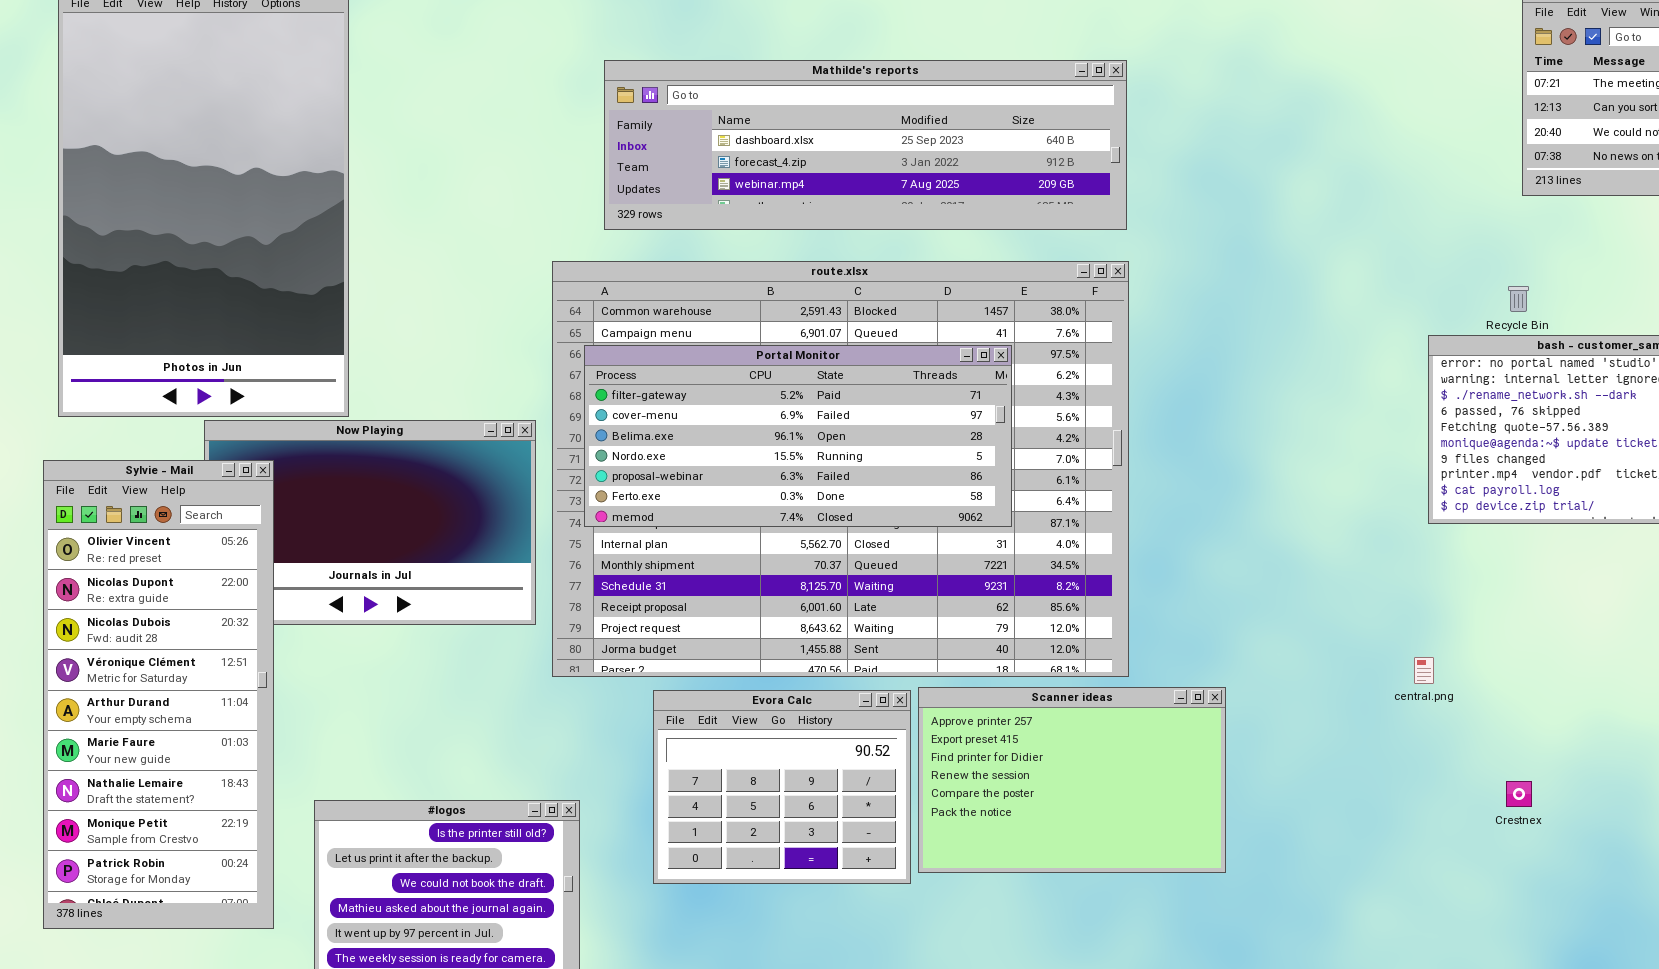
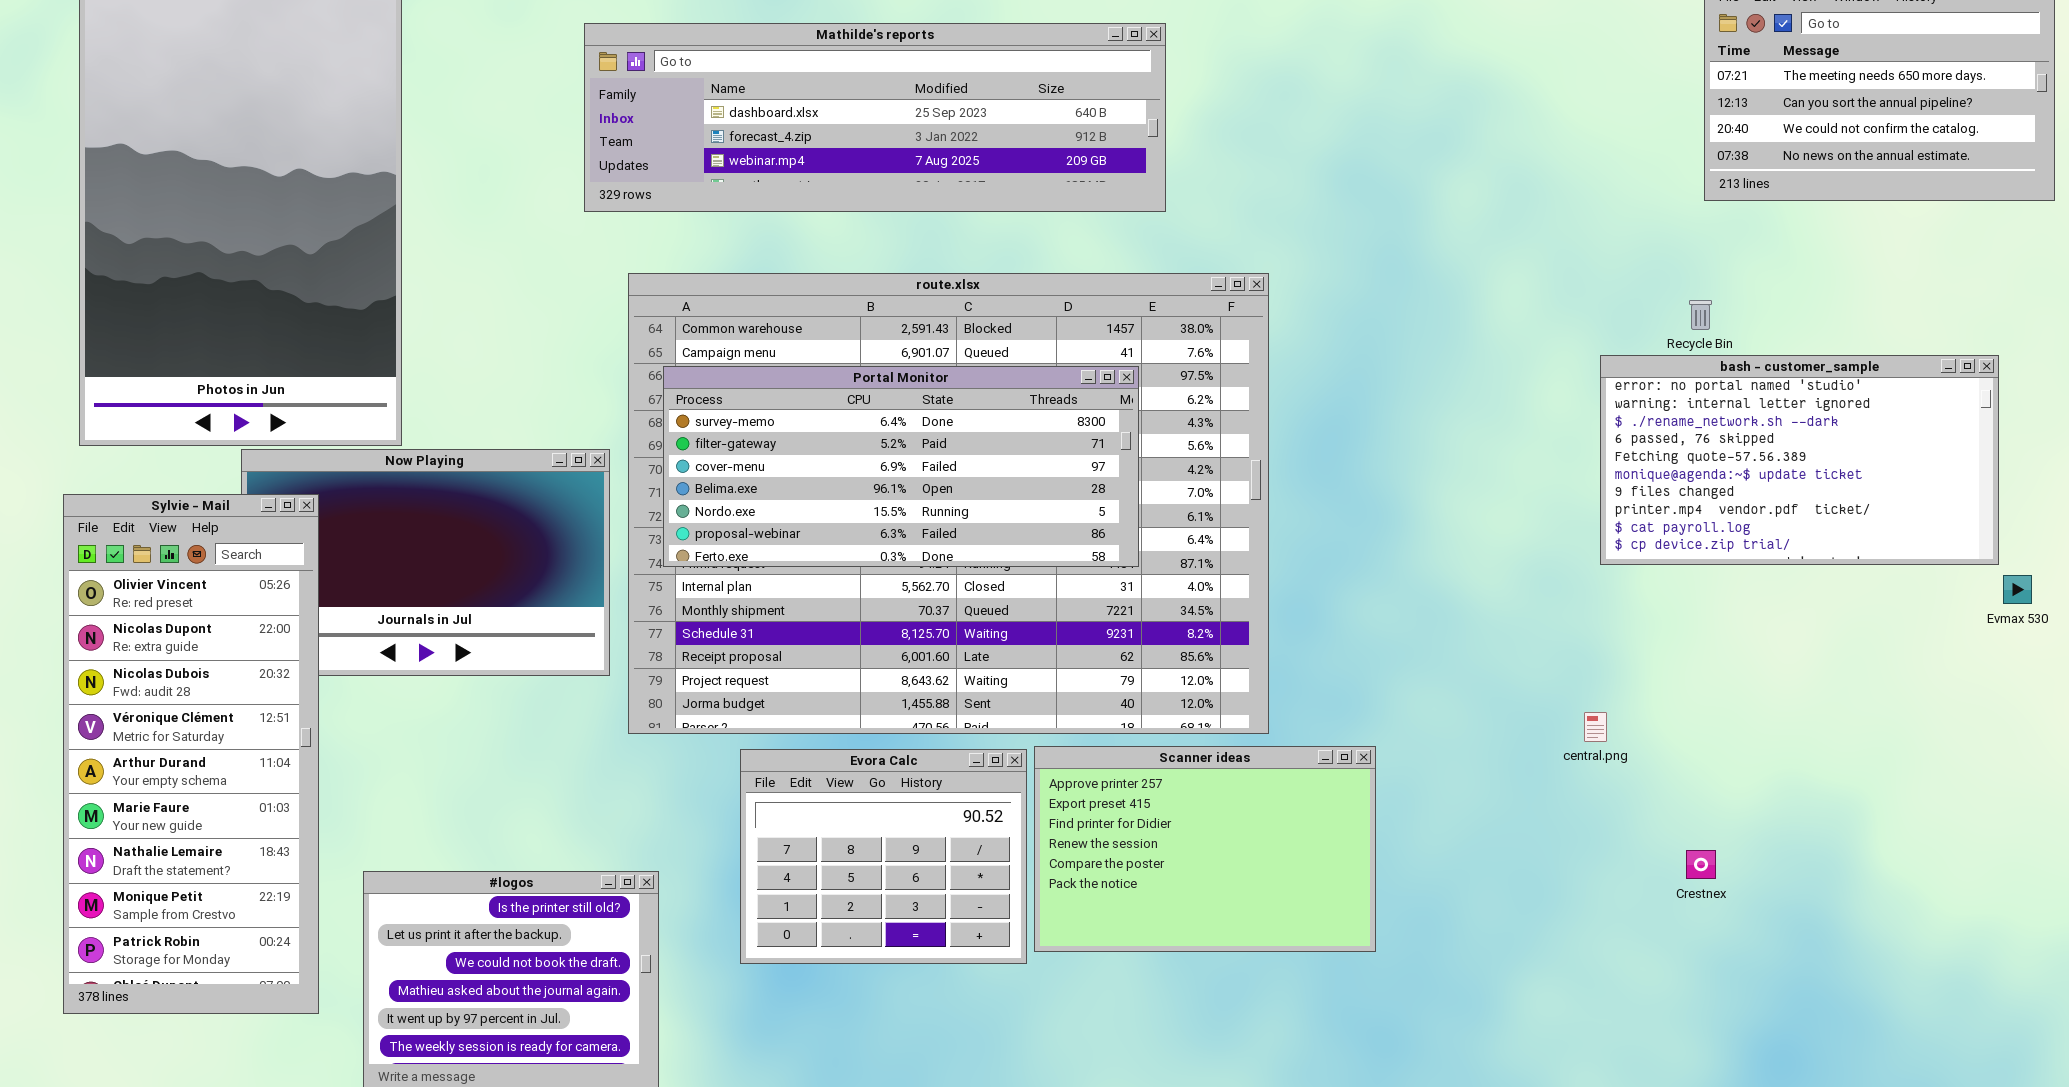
Mathilde's reports: [604,60,1127,230] -> [584,23,1166,212], moved
Portal Monitor: [584,345,1012,527] -> [663,366,1139,567], scrolled up 1 row

